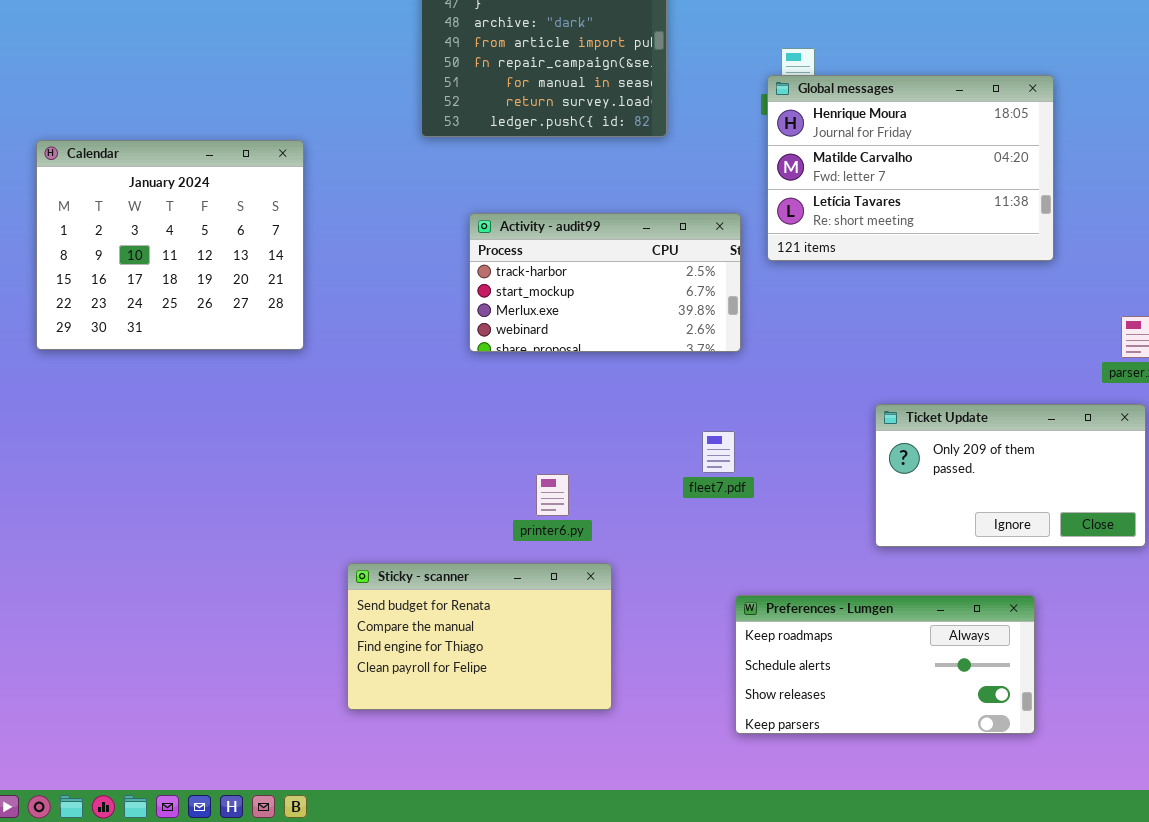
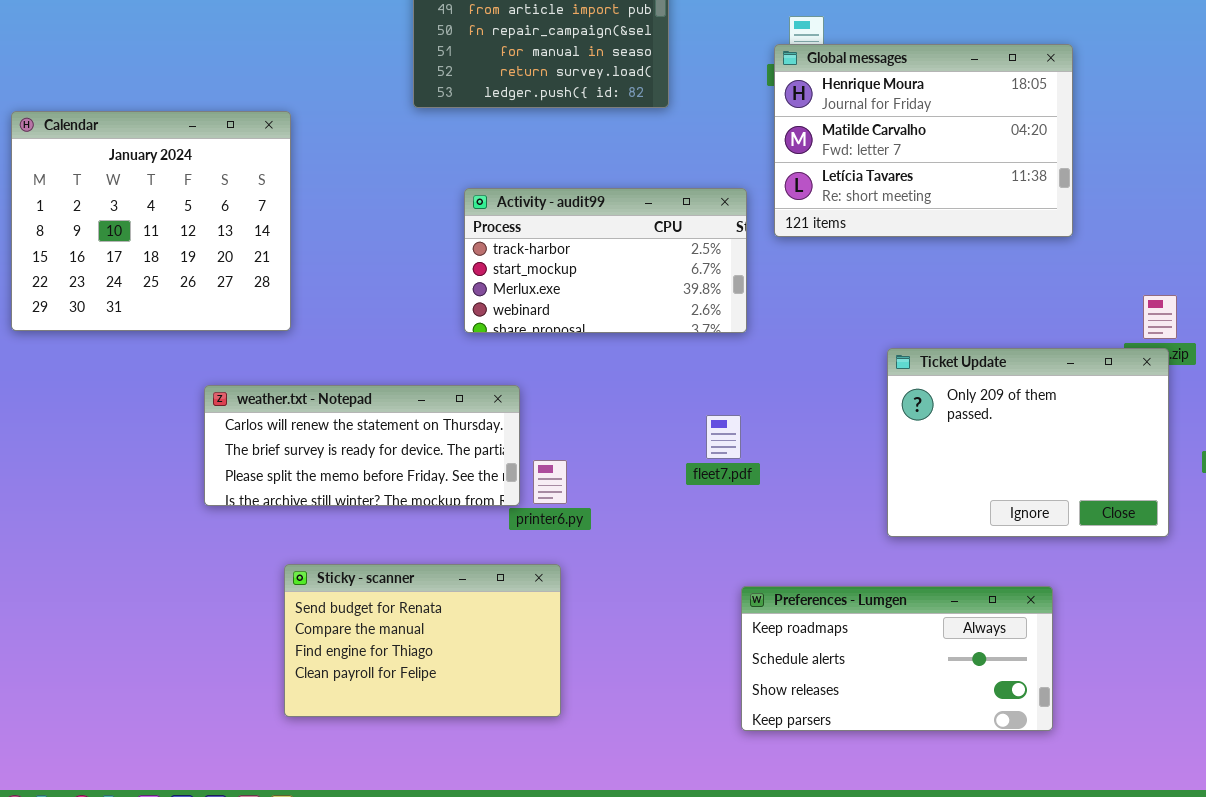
weather.txt - Notepad: none -> [204,385,520,506], opened
Ticket Update: [875,404,1146,547] -> [887,348,1169,537], resized
Sticky - scanner: [347,563,612,710] -> [284,564,561,717], moved

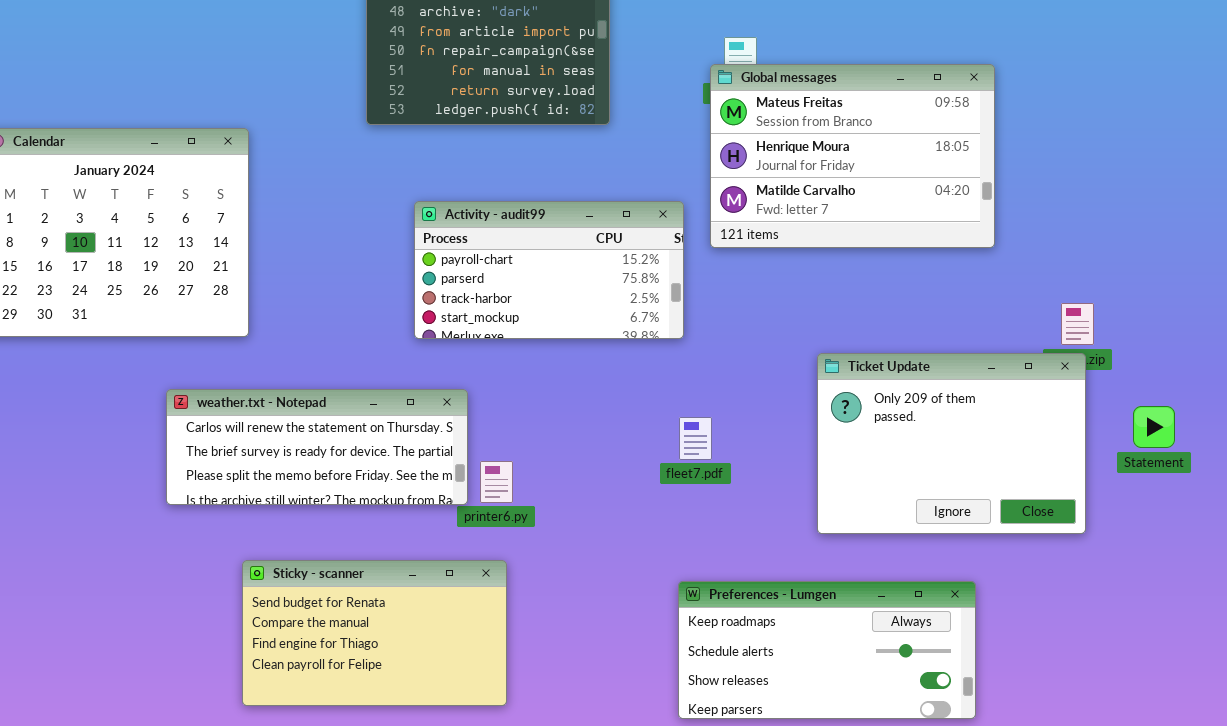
Global messages: [774,44,1073,237] -> [710,64,995,248], scrolled up 1 row
Activity - audit99: [464,188,747,333] -> [414,201,684,339], scrolled up 2 rows
fleet7.pdf: [706,415,741,459] -> [679,417,712,460], moved

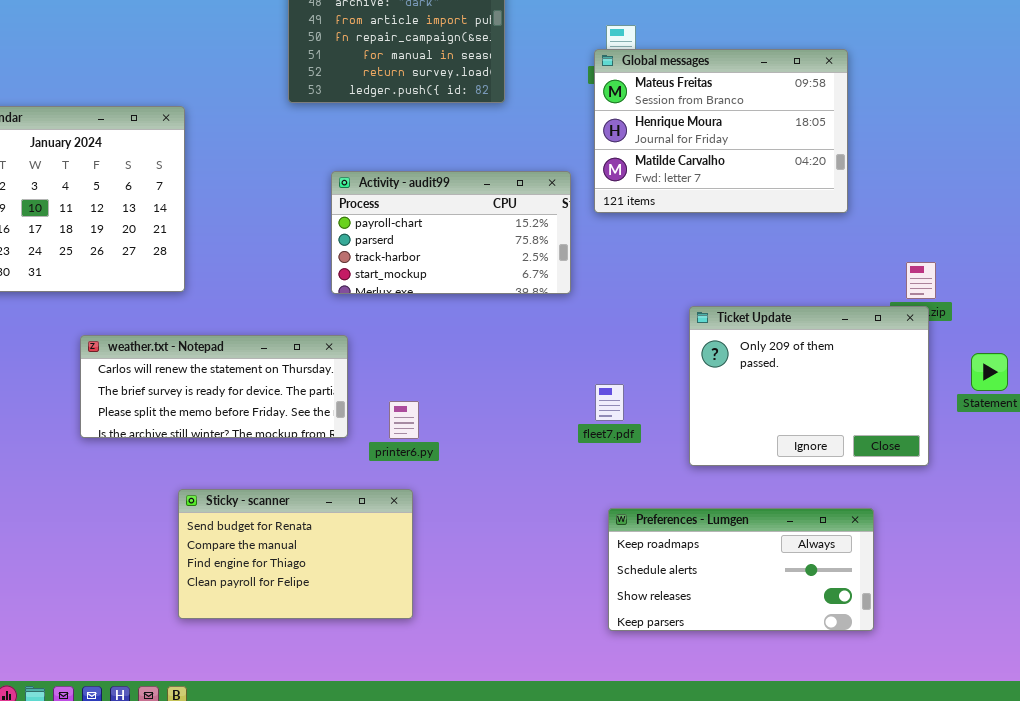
weather.txt - Notepad: [166,389,468,505] -> [80,335,348,438], moved
fleet7.pdf: [679,417,712,460] -> [595,384,624,421], moved
Preferences - Lumgen: [678,581,976,719] -> [608,508,874,631], moved

